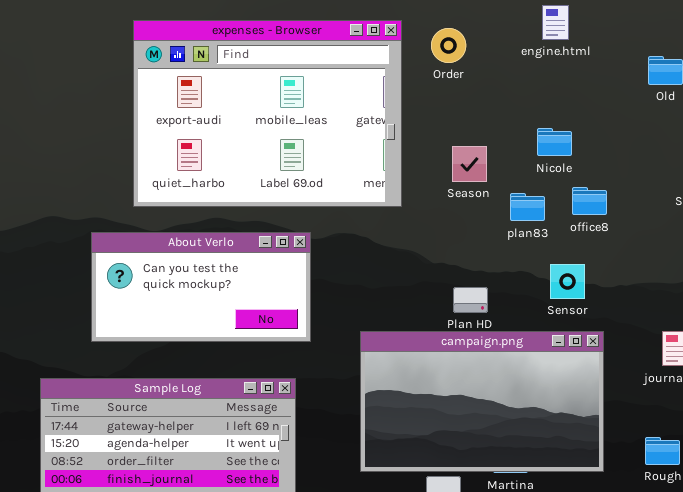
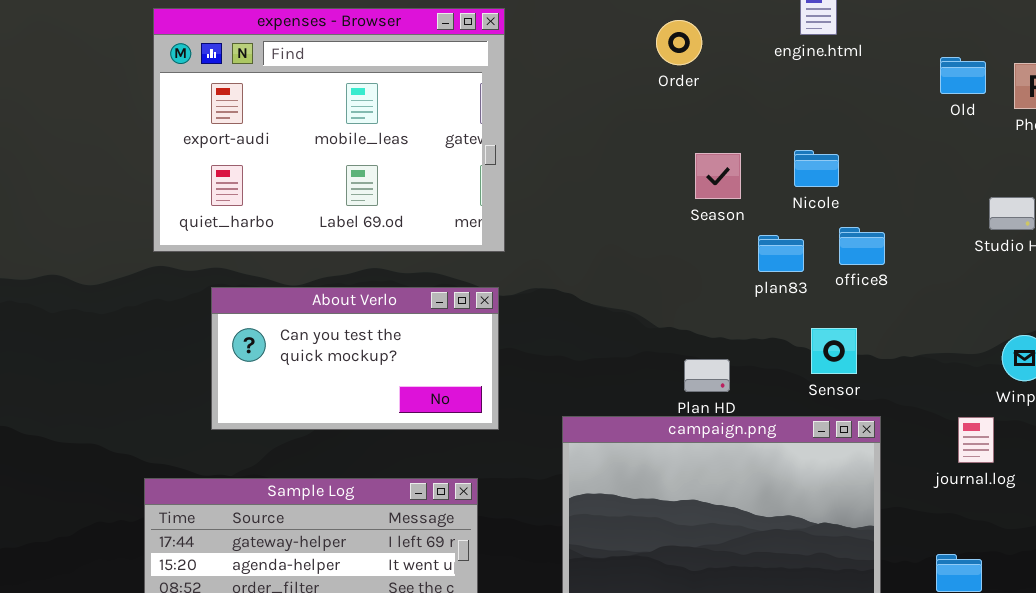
expenses - Browser: [133,20,402,207] -> [153,8,505,252], moved
Season: [452,146,487,182] -> [695,153,741,199], moved

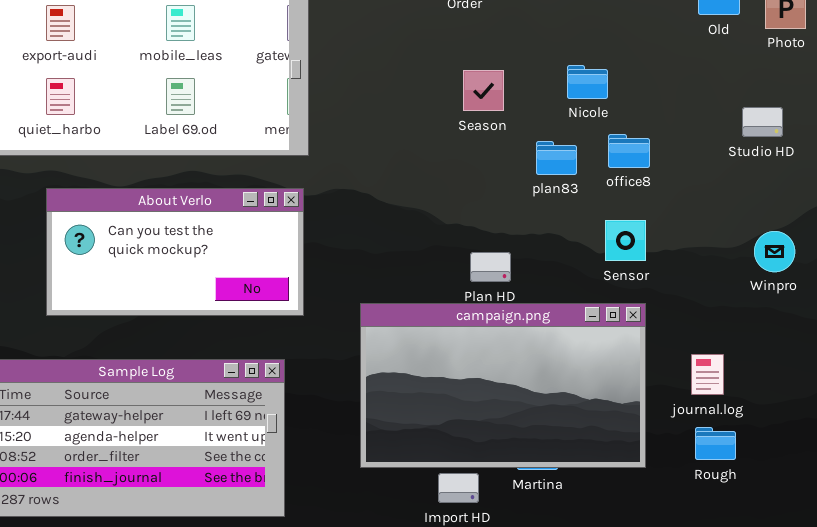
Season: [695,153,741,199] -> [463,70,504,111], moved
Sensor: [811,328,857,374] -> [605,220,646,261], moved
journal.log: [958,417,994,463] -> [691,354,724,395], moved

